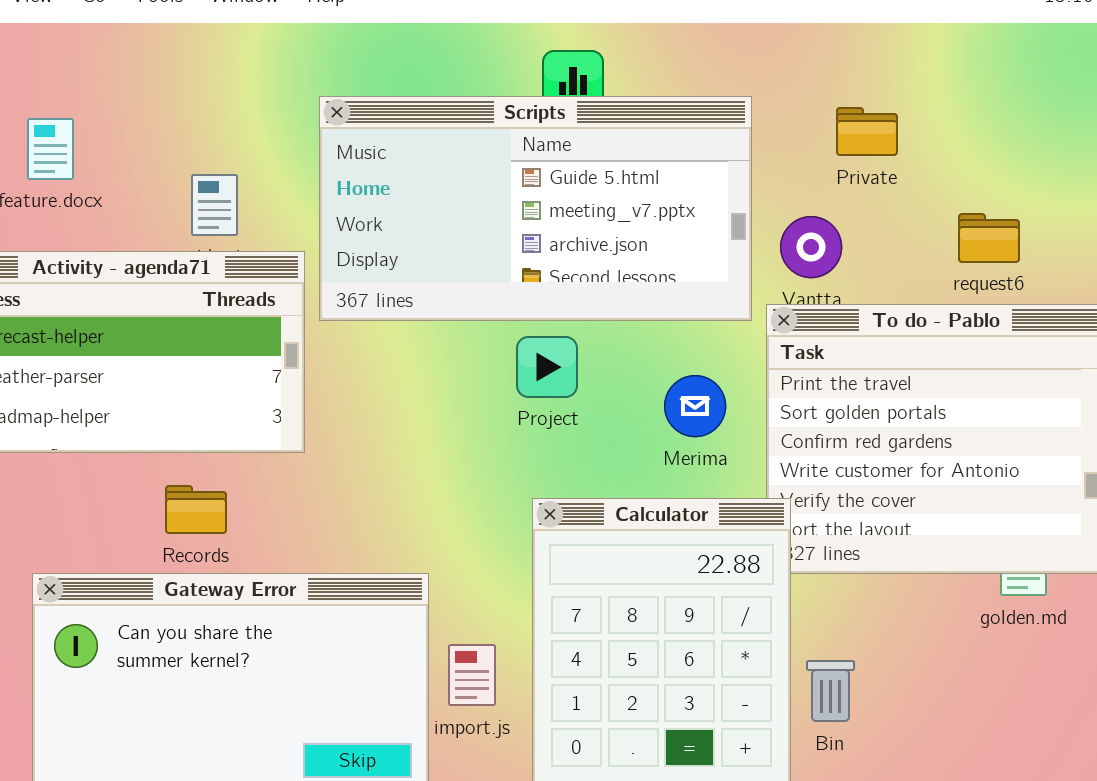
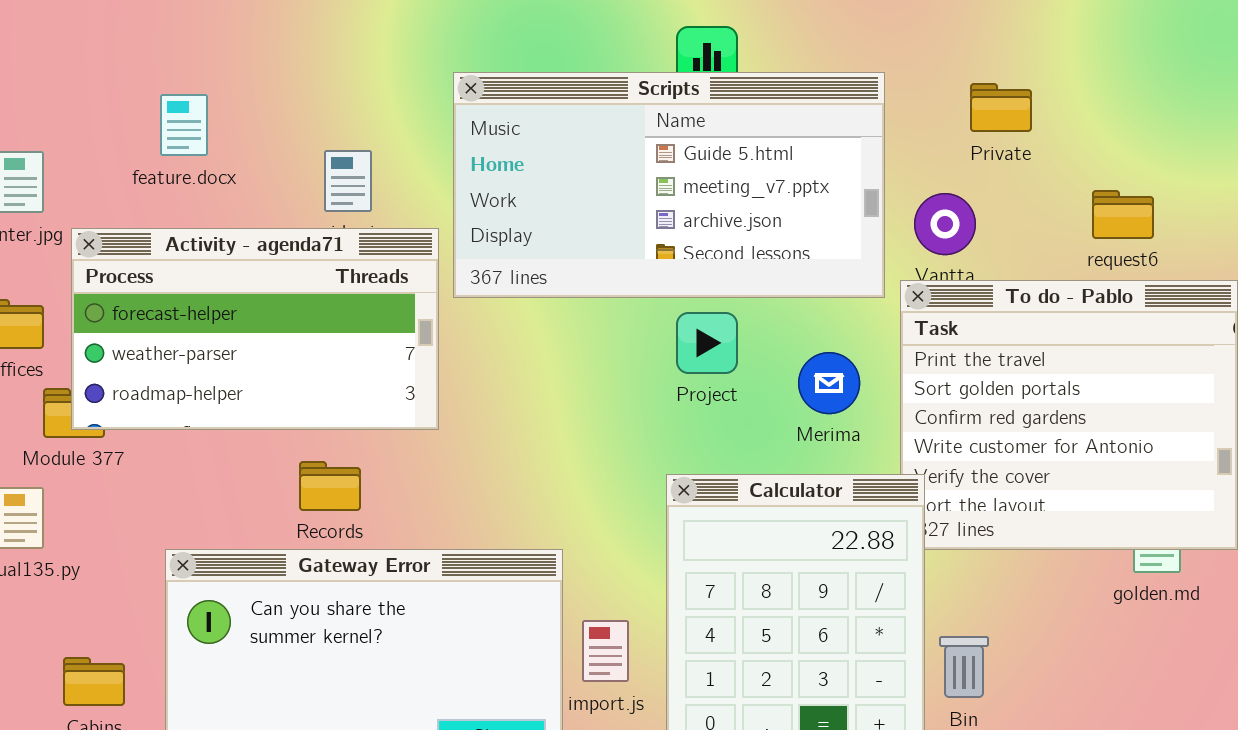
Project: [516,336,578,398] -> [676,312,738,374], moved

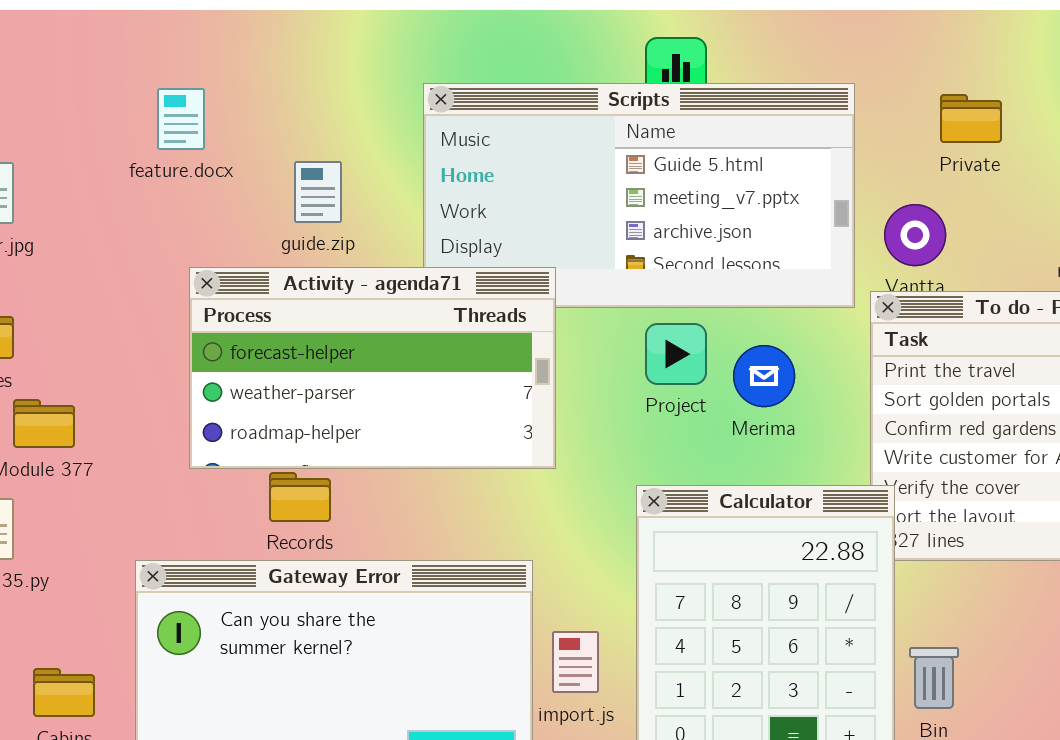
feature.docx: [160,94,208,156] -> [157,88,205,150], moved
Activity - agenda71: [71,228,439,430] -> [189,267,556,469], moved
Merima: [798,352,860,414] -> [733,345,795,407], moved

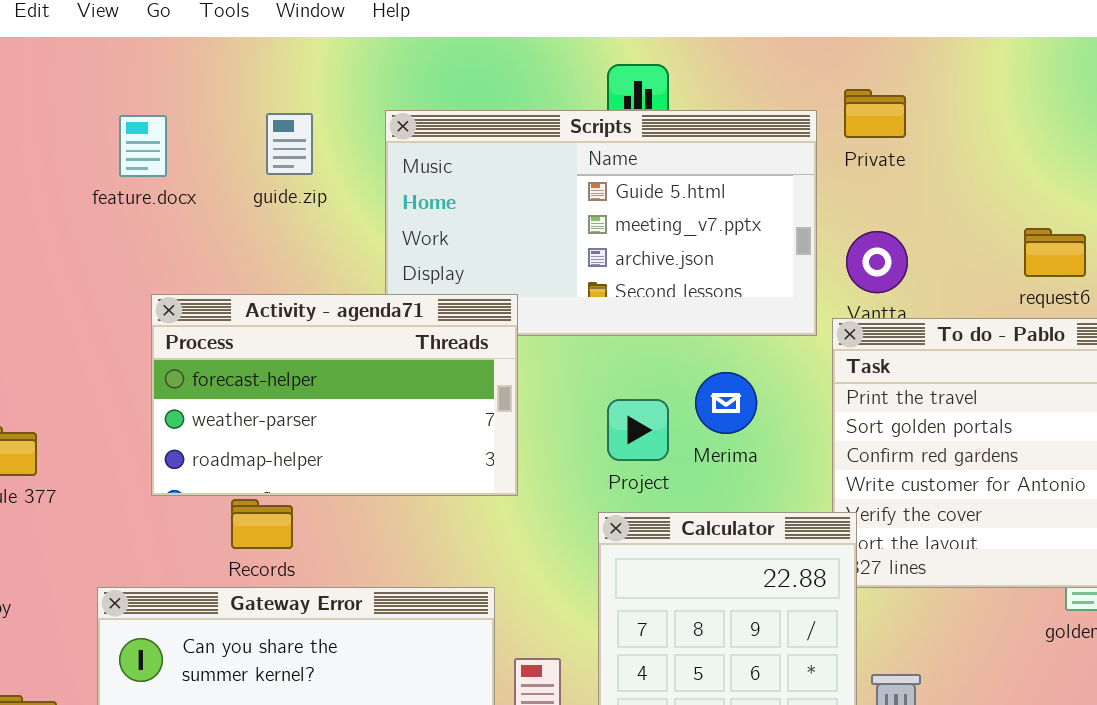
Private: [940,94,1002,143] -> [844,89,906,138], moved
guide.zip: [294,161,342,223] -> [266,113,313,175], moved
Project: [645,323,707,385] -> [607,399,669,461], moved

